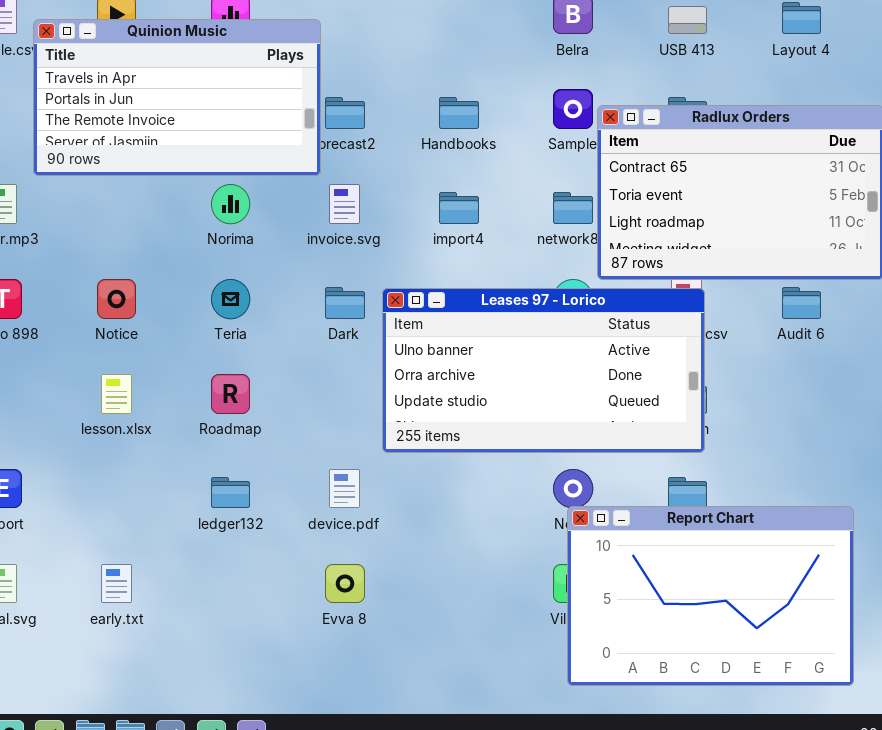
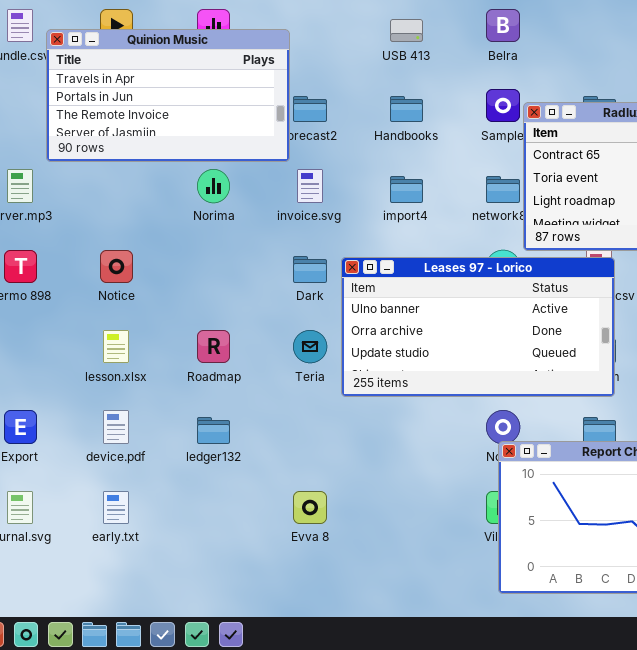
USB 413: [668,6,707,34] -> [390,19,423,42], moved
Teria: [211,279,250,319] -> [293,330,327,363], moved
device.pdf: [329,469,360,508] -> [103,410,129,444], moved

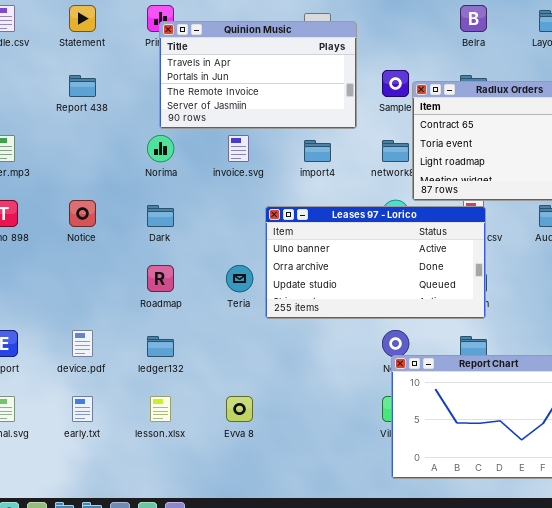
Belra: [486,9,520,42] -> [460,5,487,32], moved
Quinion Music: [46,29,290,162] -> [159,21,357,129], moved
Dark: [293,256,327,283] -> [147,205,174,227], moved
lesson.xlsx: [103,330,129,363] -> [150,396,171,422], moved

